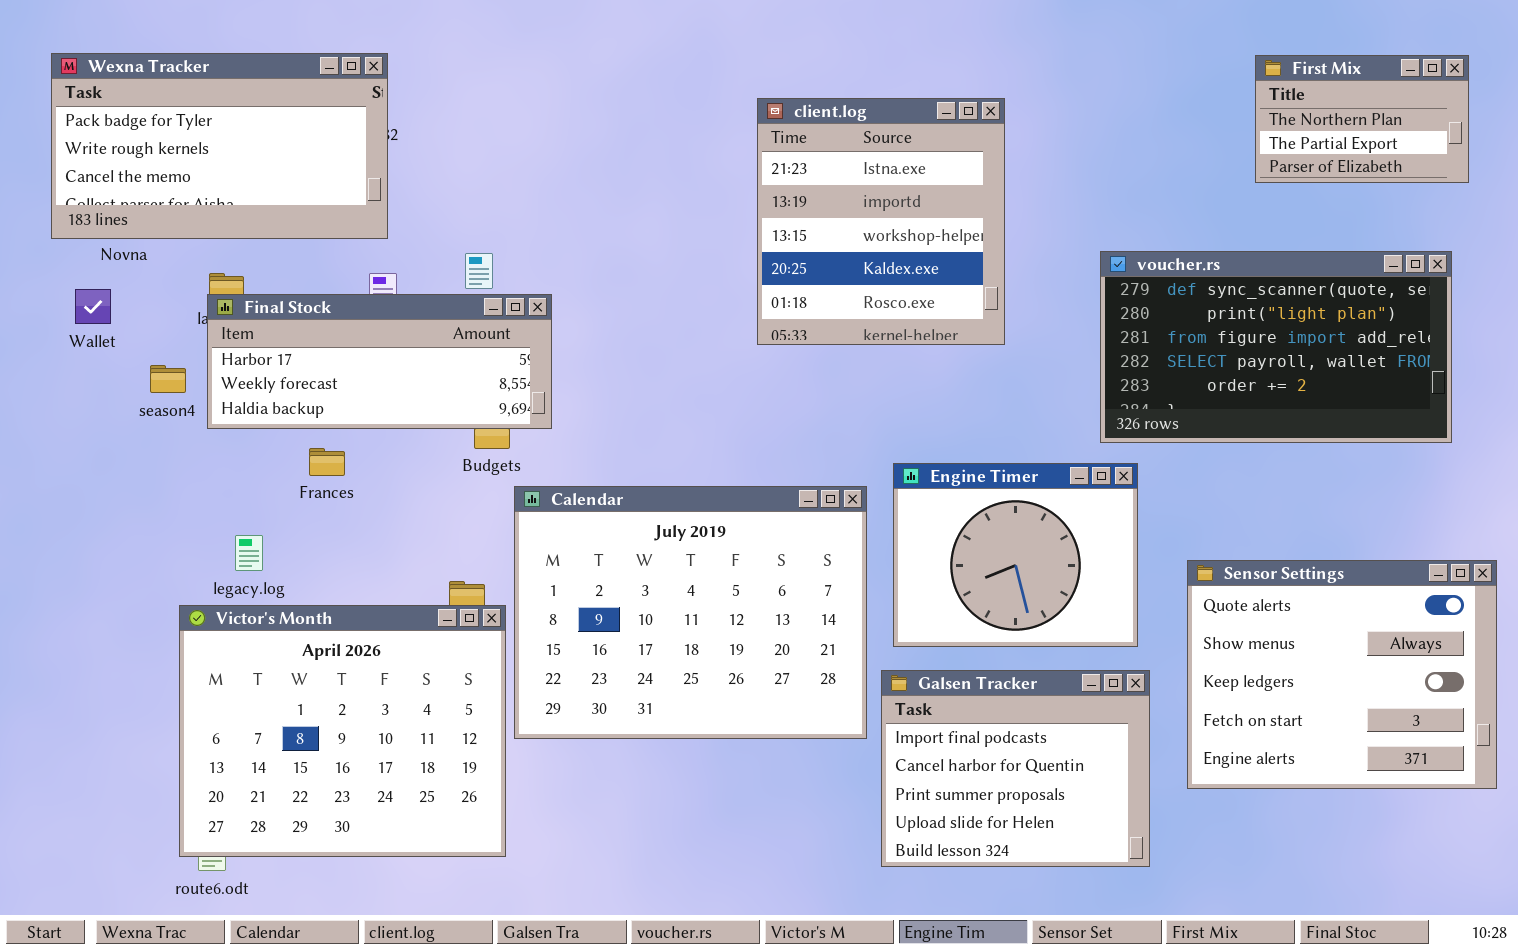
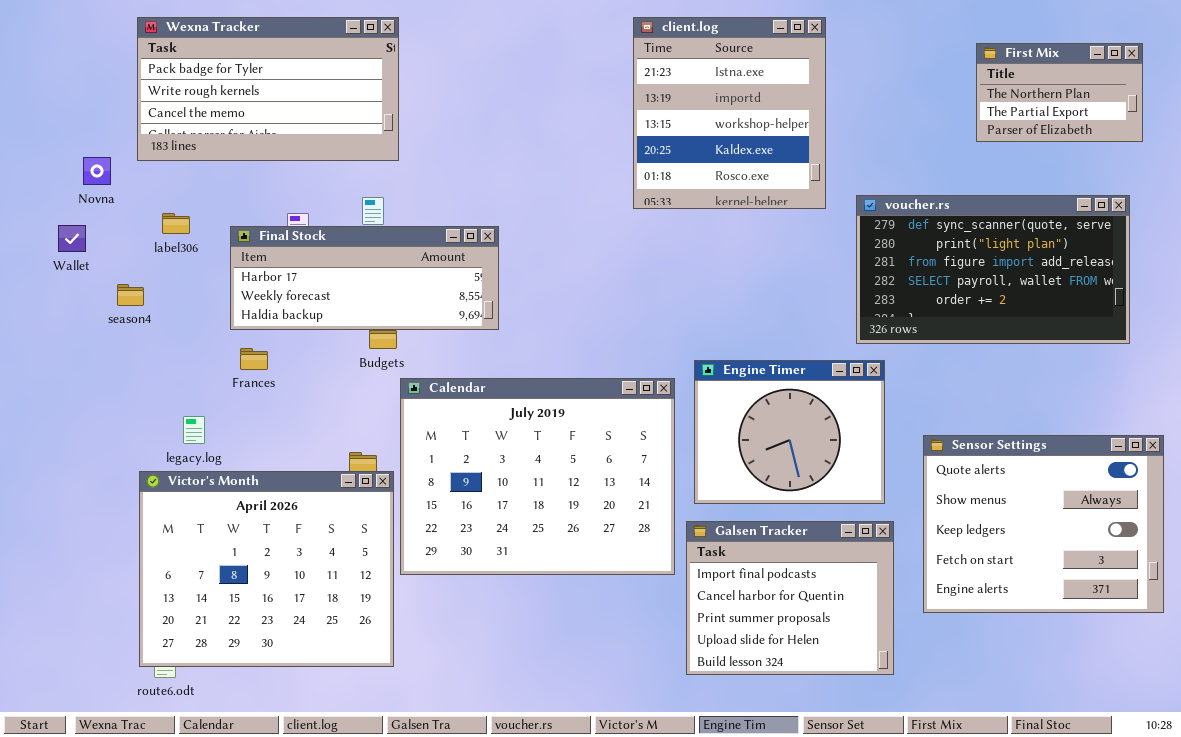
Wexna Tracker: [51,53,388,239] -> [137,17,399,161], moved
client.log: [757,98,1005,345] -> [633,17,826,209], moved
Final Stock: [207,294,552,429] -> [230,226,499,330], moved

